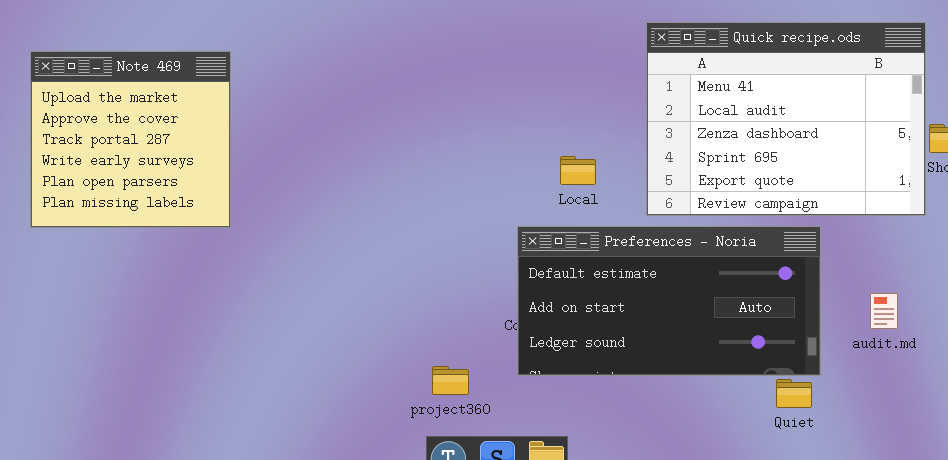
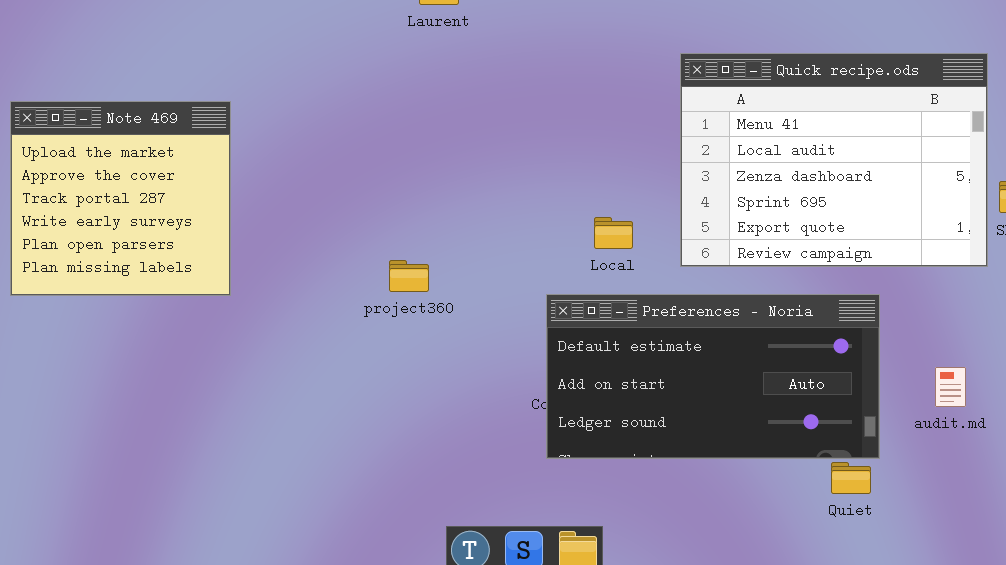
Quick recipe.ods: [646,22,926,216] -> [680,53,988,267], moved
project360: [432,366,469,395] -> [389,260,429,292], moved

